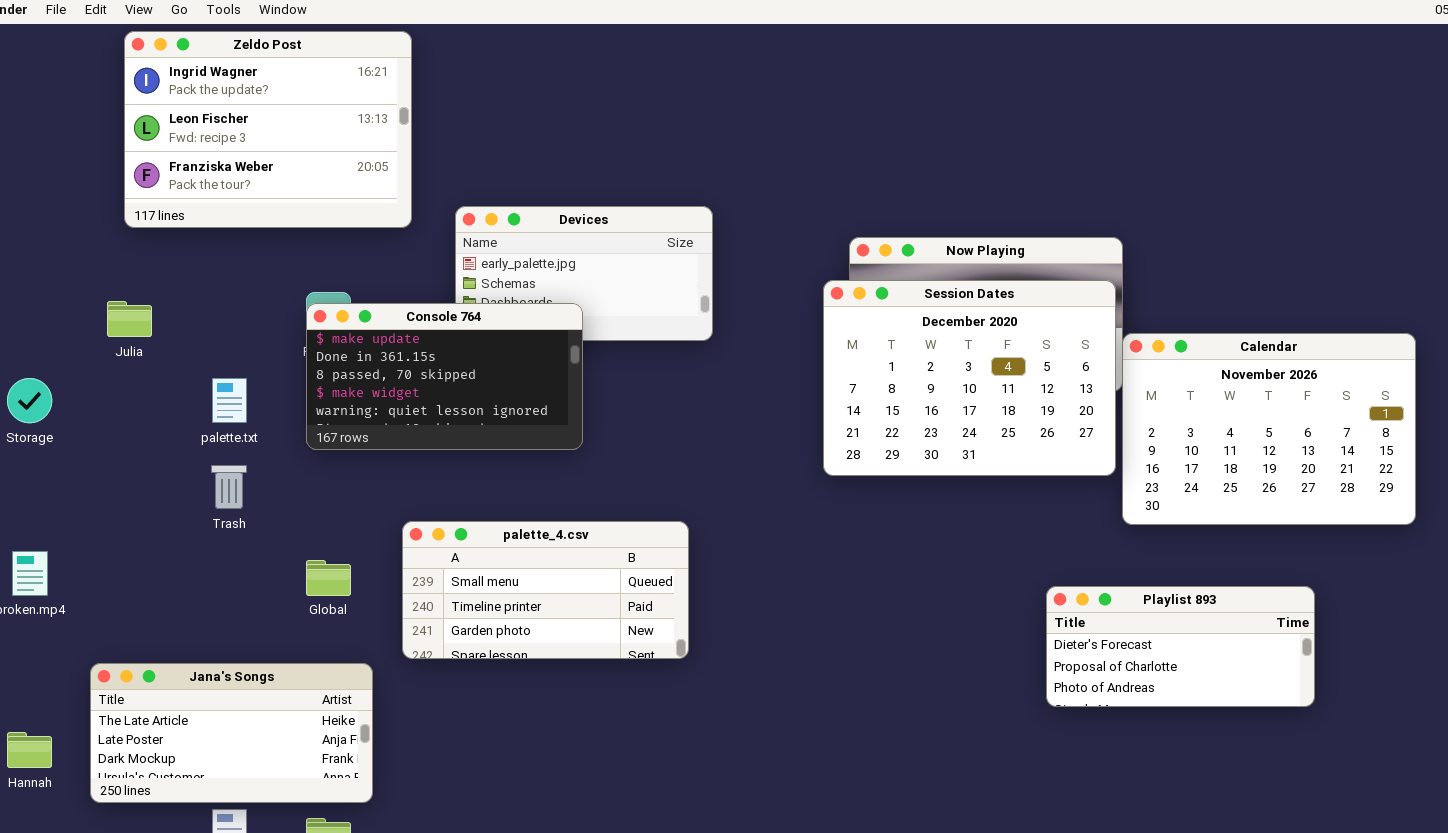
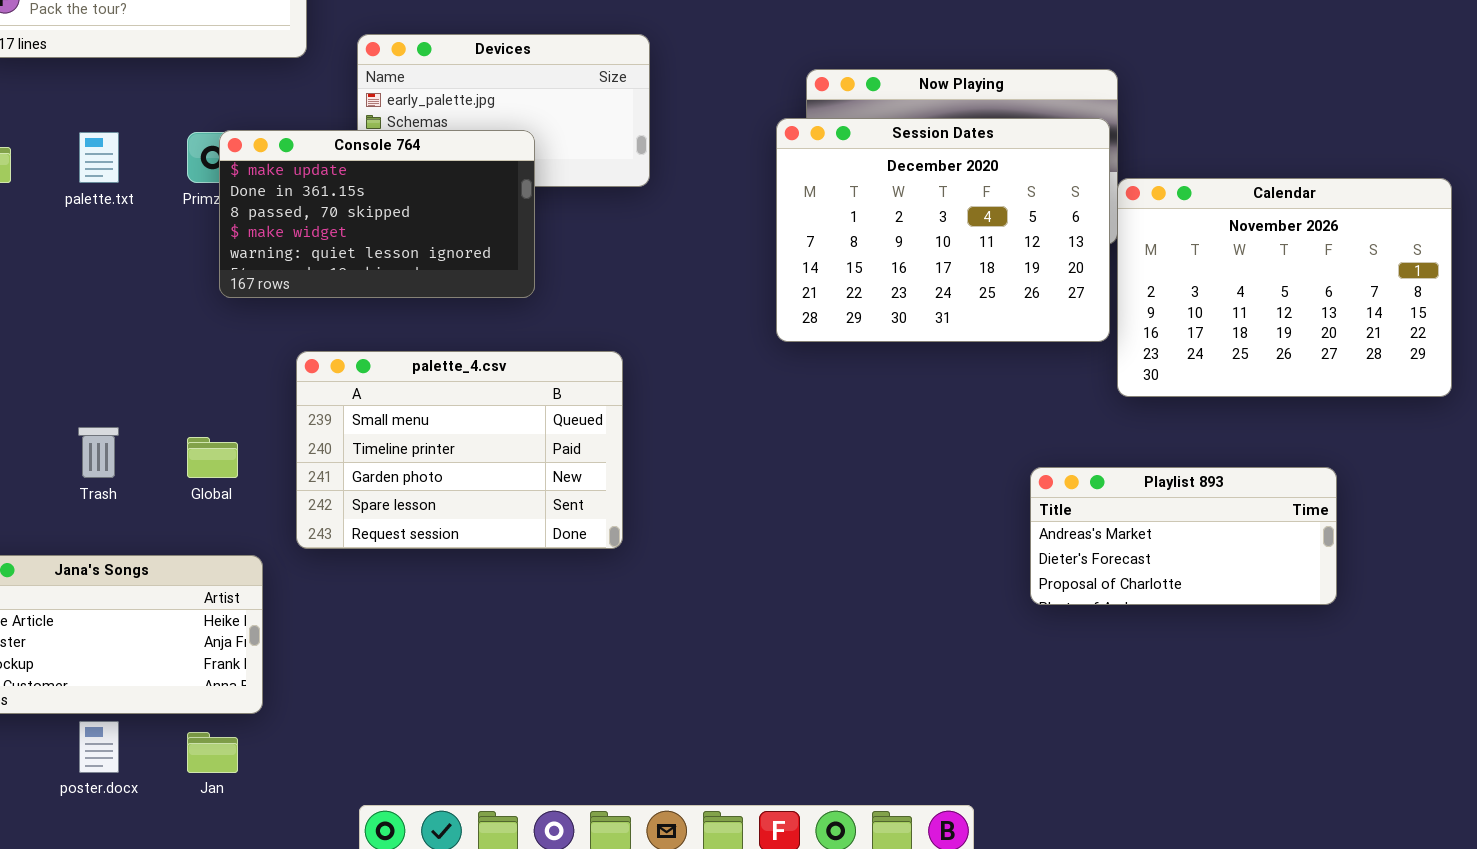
Console 764: [306,303,583,450] -> [219,130,535,298], moved
palette.txt: [212,378,247,423] -> [79,132,119,183], moved
Trash: [211,465,247,509] -> [78,427,119,478], moved
palette_4.csv: [402,521,689,659] -> [296,351,623,549], resized
Playlist 893: [1046,586,1315,707] -> [1030,467,1337,605], scrolled up 1 row

